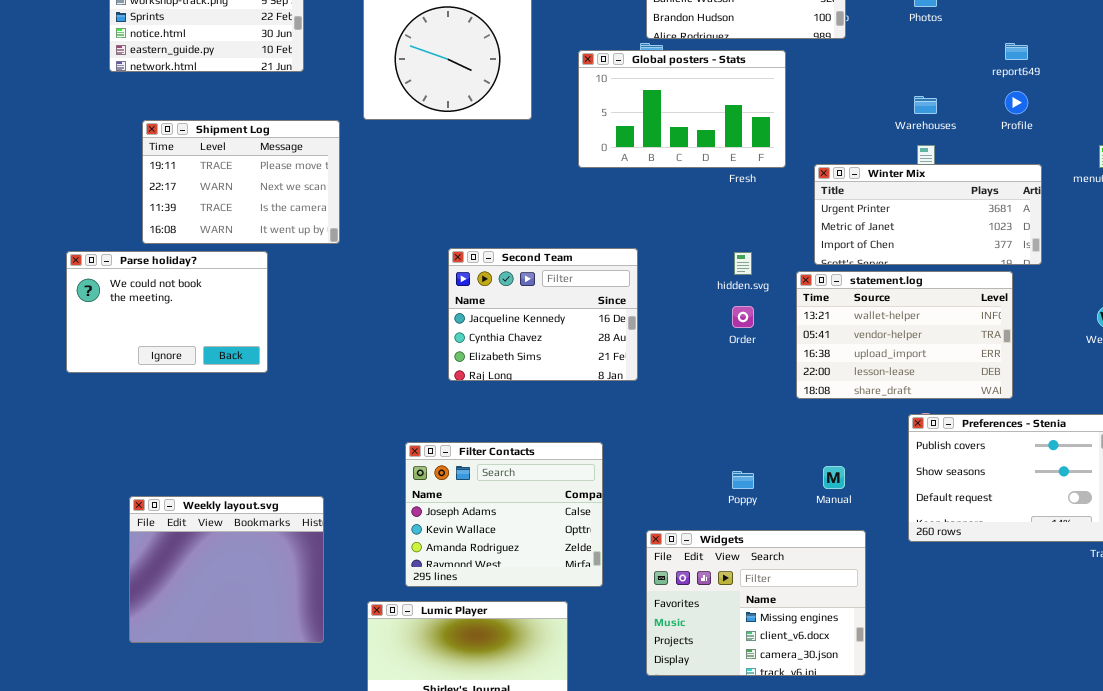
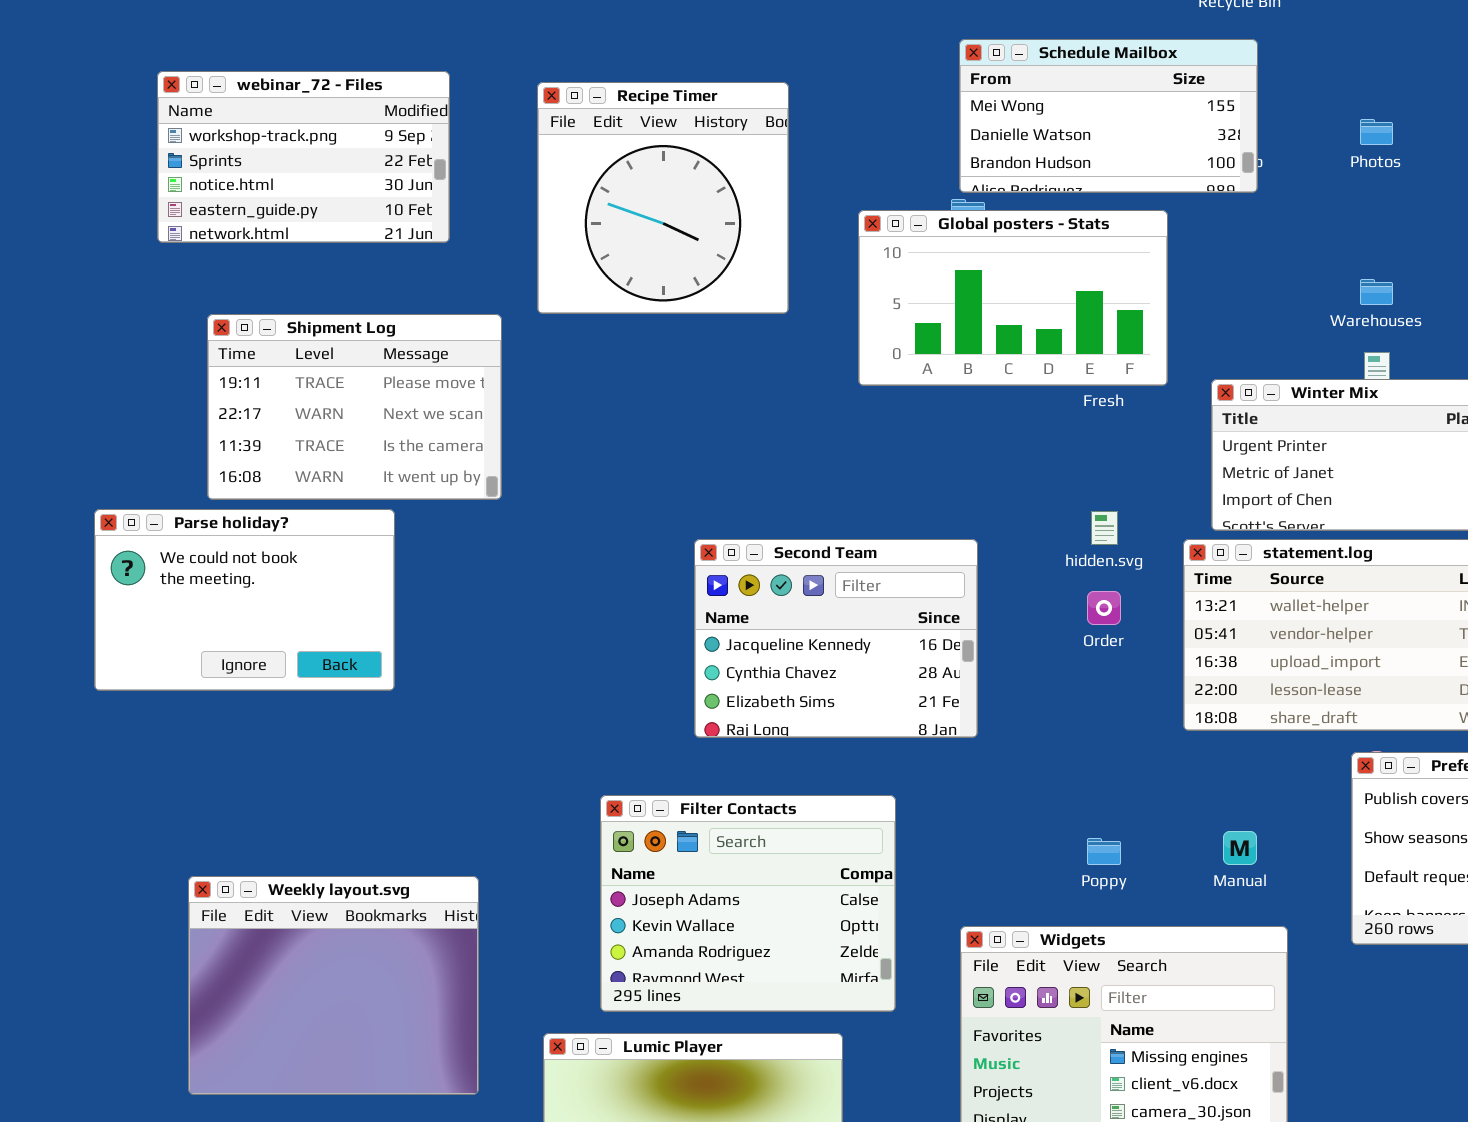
Second Team: [448,248,638,381] -> [694,539,978,738], moved

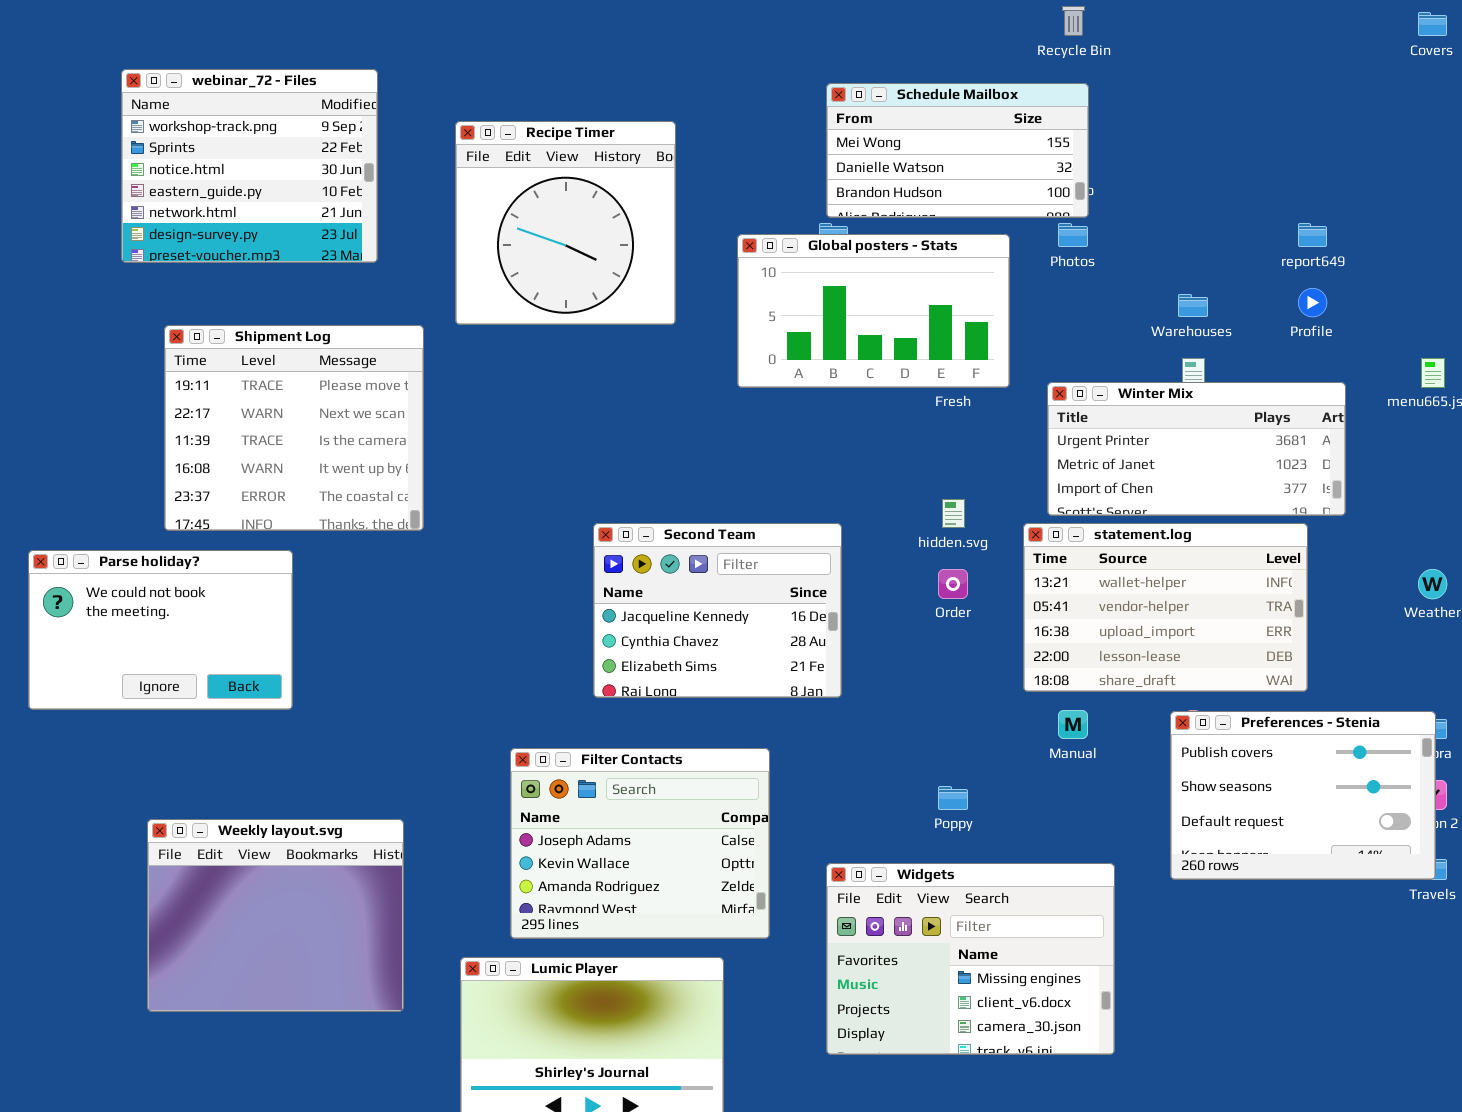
webinar_72 - Files: [157,71,450,243] -> [121,69,378,263], resized
Photos: [1360,119,1393,145] -> [1058,223,1088,247], moved
Shipment Log: [207,314,502,500] -> [164,325,424,531], resized
Parse holiday?: [94,509,395,691] -> [28,550,293,710], moved
Manual: [1223,831,1257,865] -> [1058,710,1088,739], moved

